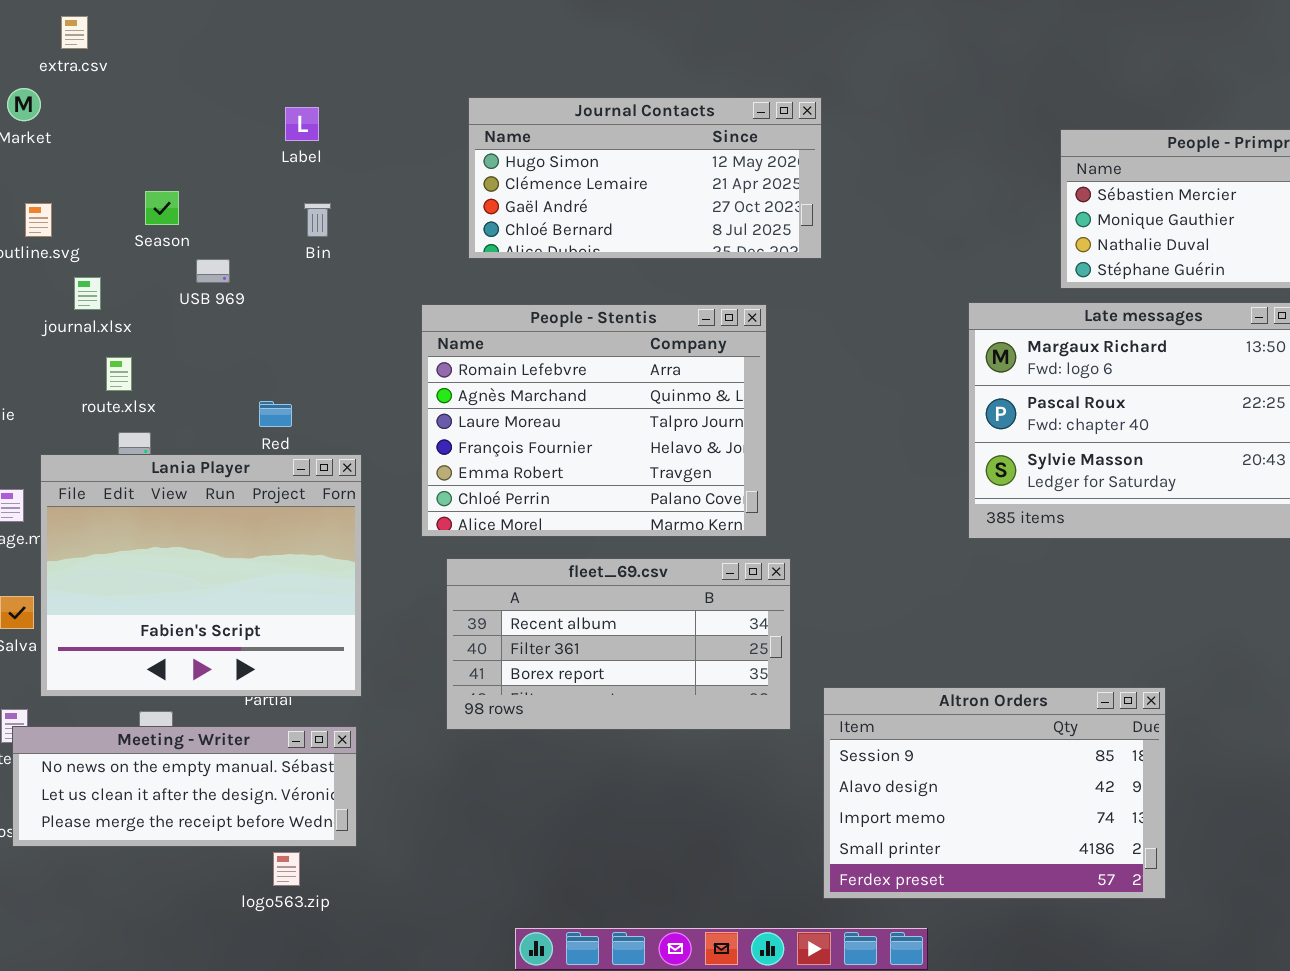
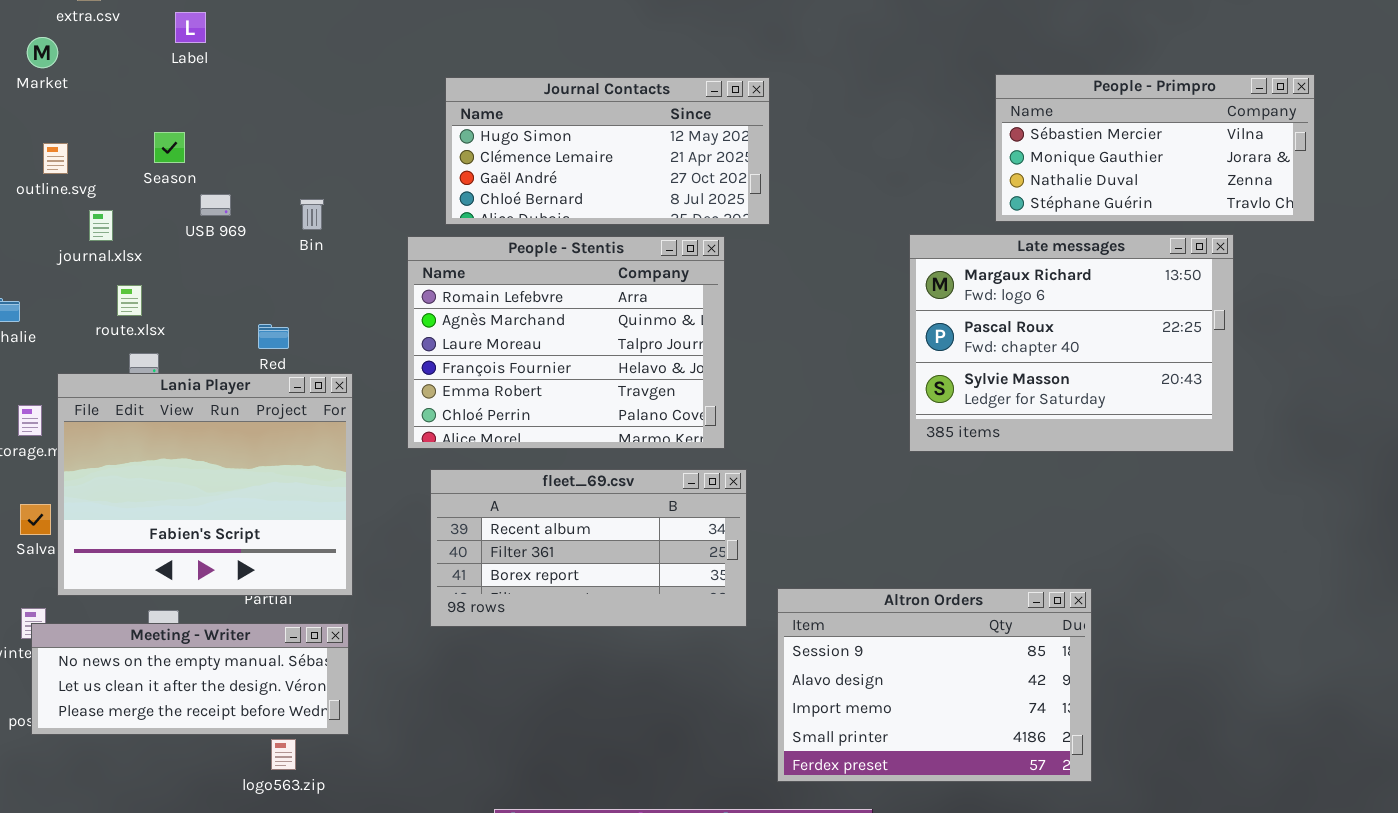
Journal Contacts: [468,97,822,259] -> [445,77,770,225], moved
Label: [285,107,319,141] -> [175,12,206,43], moved
Bin: [304,203,331,237] -> [300,199,324,230], moved

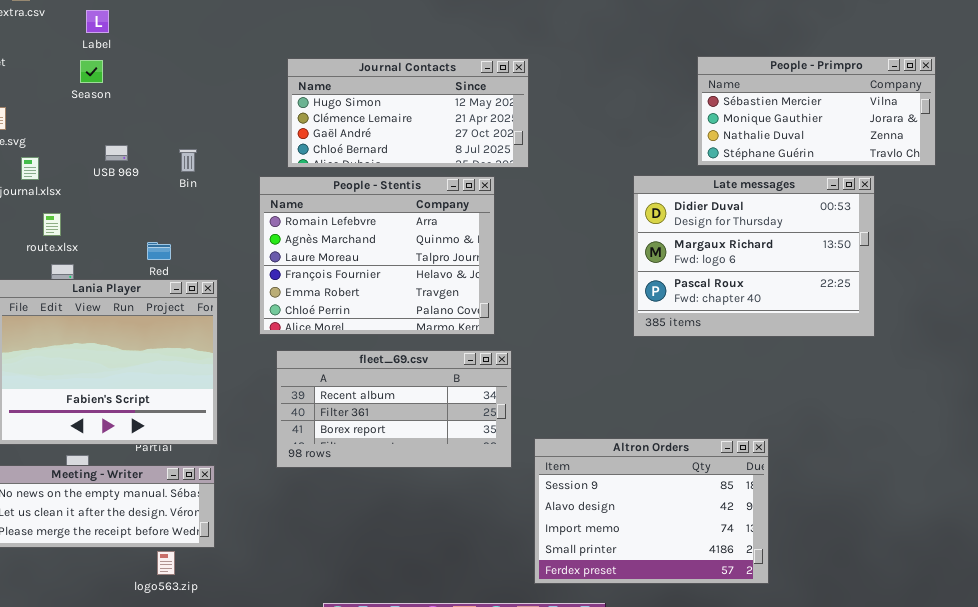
Season: [154,132,185,163] -> [80,60,103,83], moved
Late messages: [909,234,1234,452] -> [633,175,875,337], scrolled up 1 row

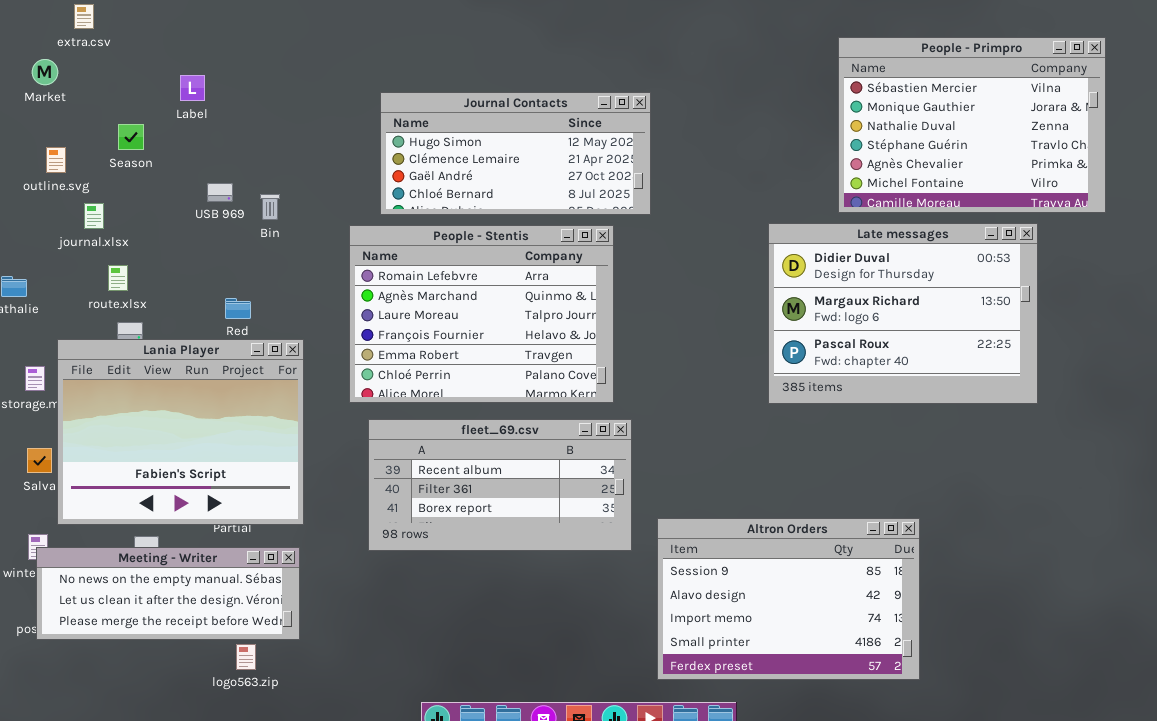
Label: [86,10,109,33] -> [180,75,205,101], moved
People - Primpro: [697,56,936,166] -> [838,37,1106,213], resized
Season: [80,60,103,83] -> [118,124,144,150], moved
USB 969: [105,145,128,161] -> [207,183,233,202], moved

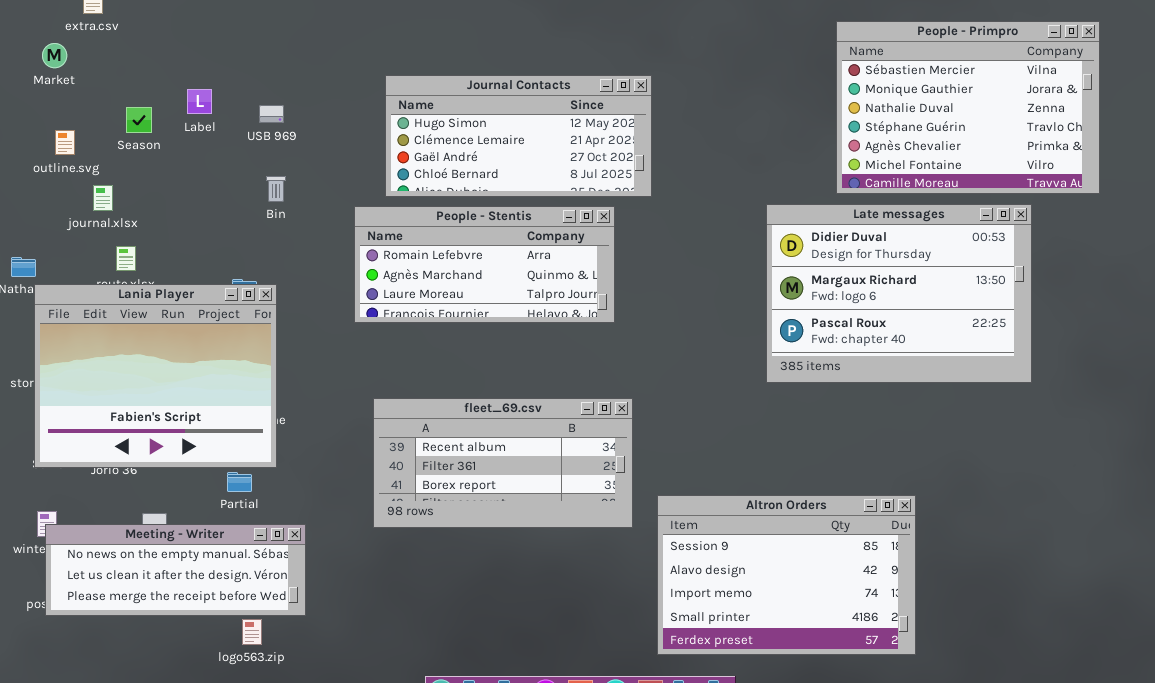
Label: [180,75,205,101] -> [187,89,212,114], moved
USB 969: [207,183,233,202] -> [259,105,284,123], moved
People - Stentis: [349,225,614,403] -> [354,206,615,323], resized
Lania Player: [57,339,304,525] -> [34,284,277,468], moved

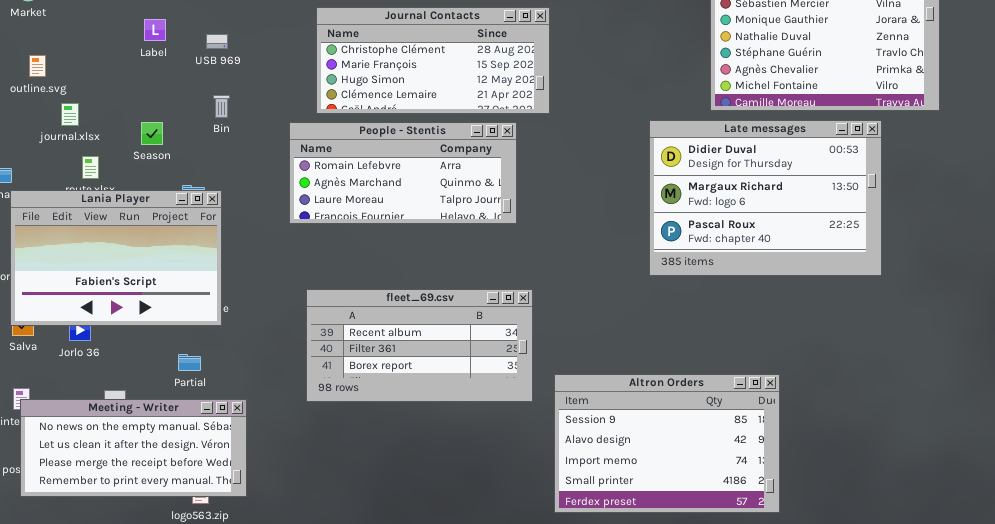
Journal Contacts: [385,75,652,197] -> [316,7,550,114], scrolled up 2 rows
Season: [126,107,152,133] -> [141,122,163,145], moved
Lania Player: [34,284,277,468] -> [10,190,222,326], resized
Meeting - Writer: [45,524,306,616] -> [20,399,247,497], resized

